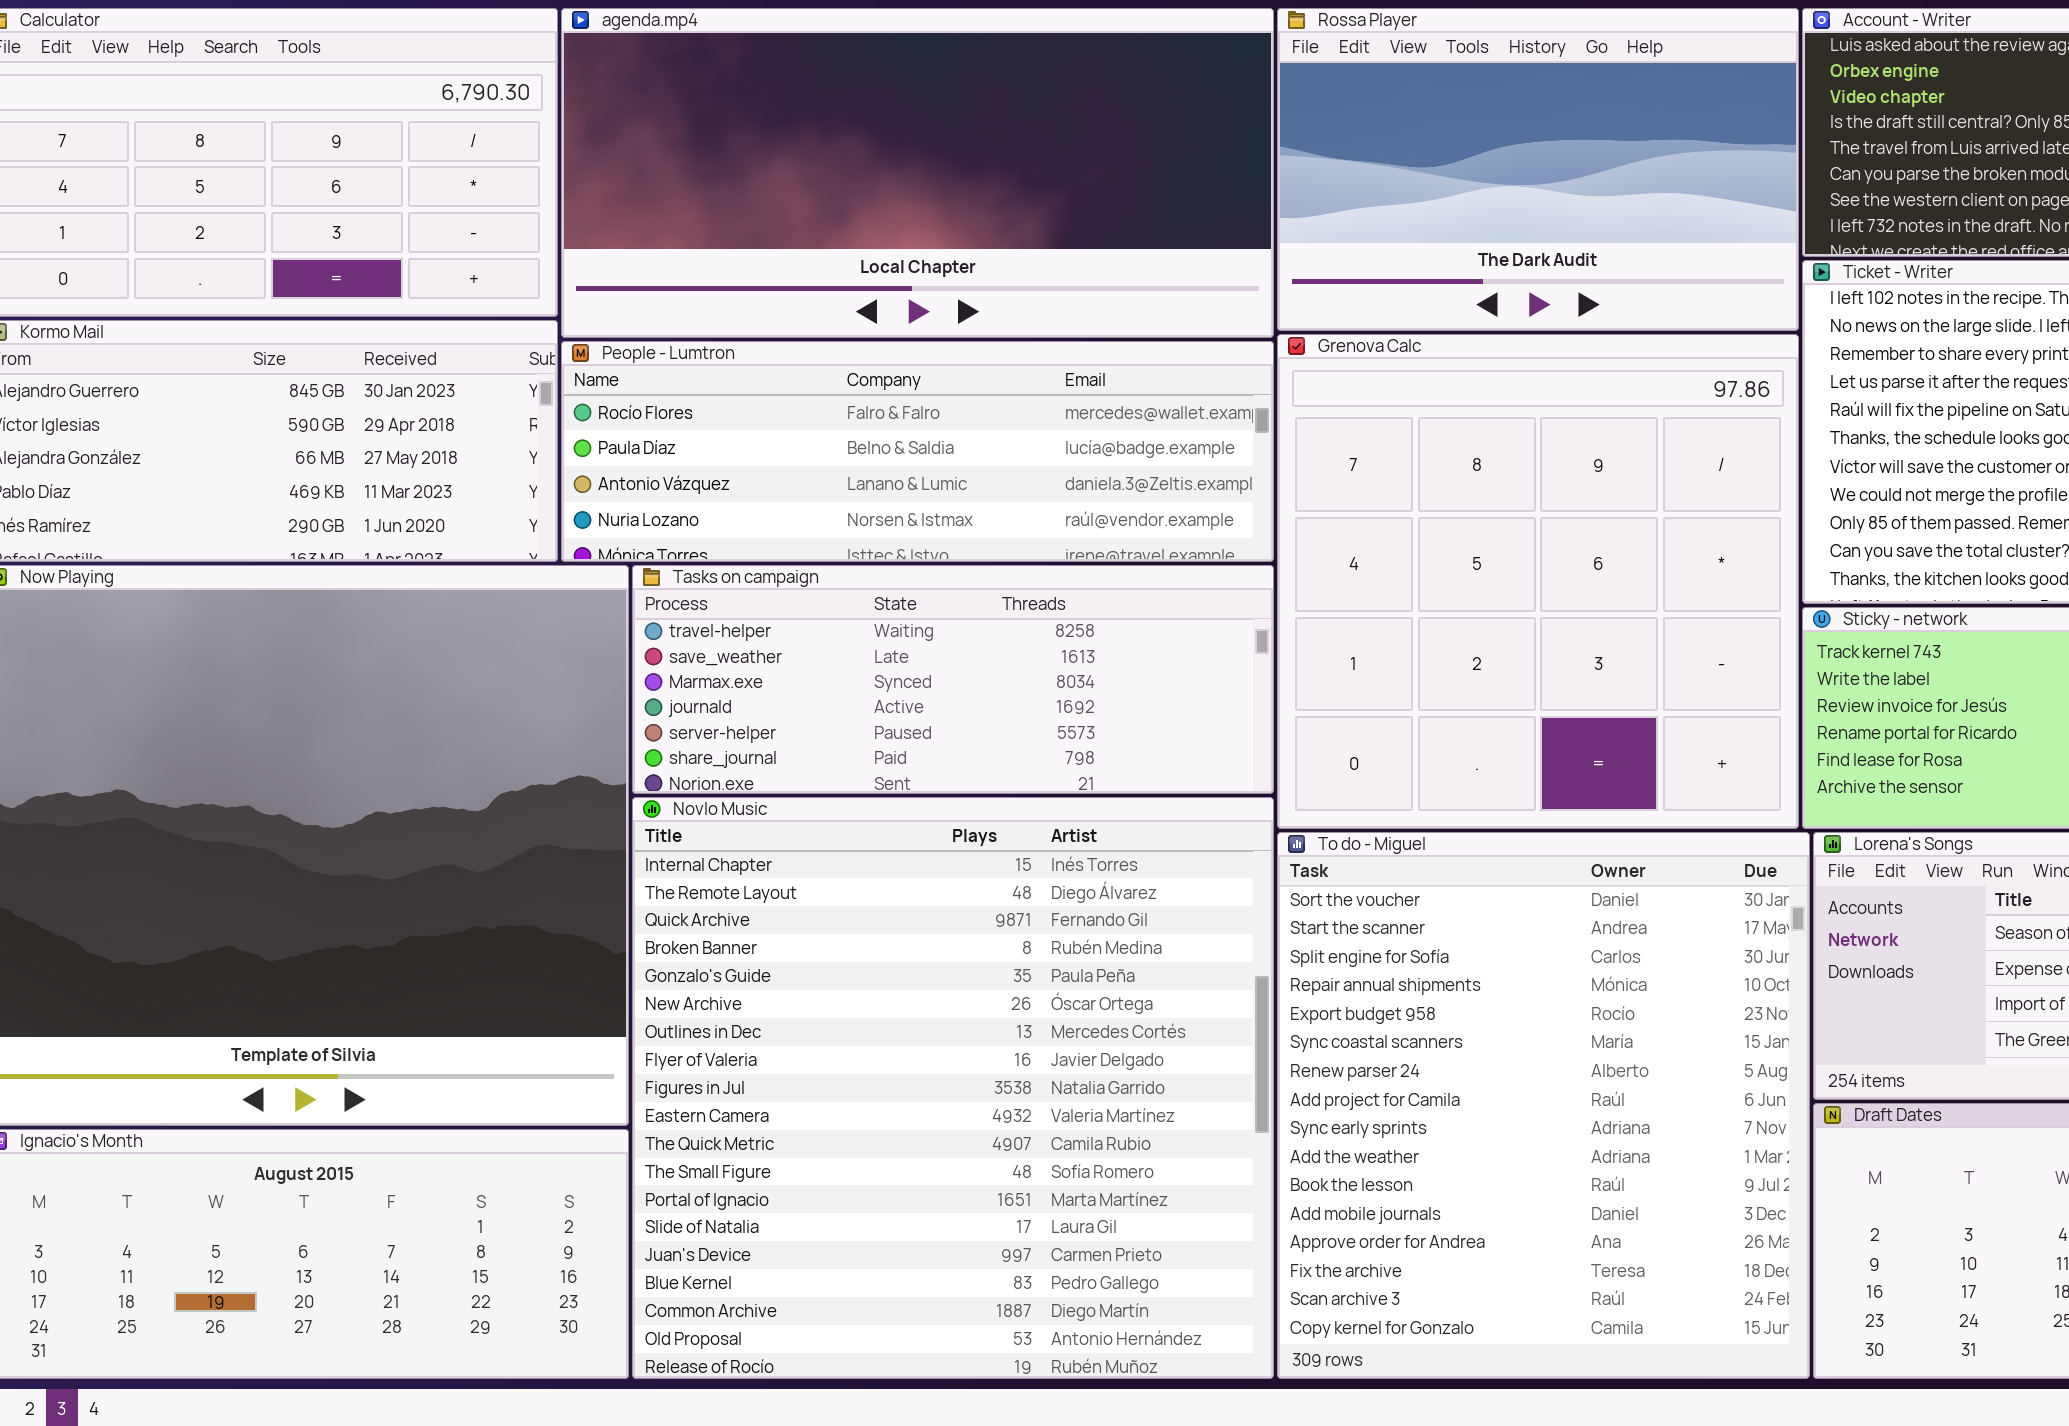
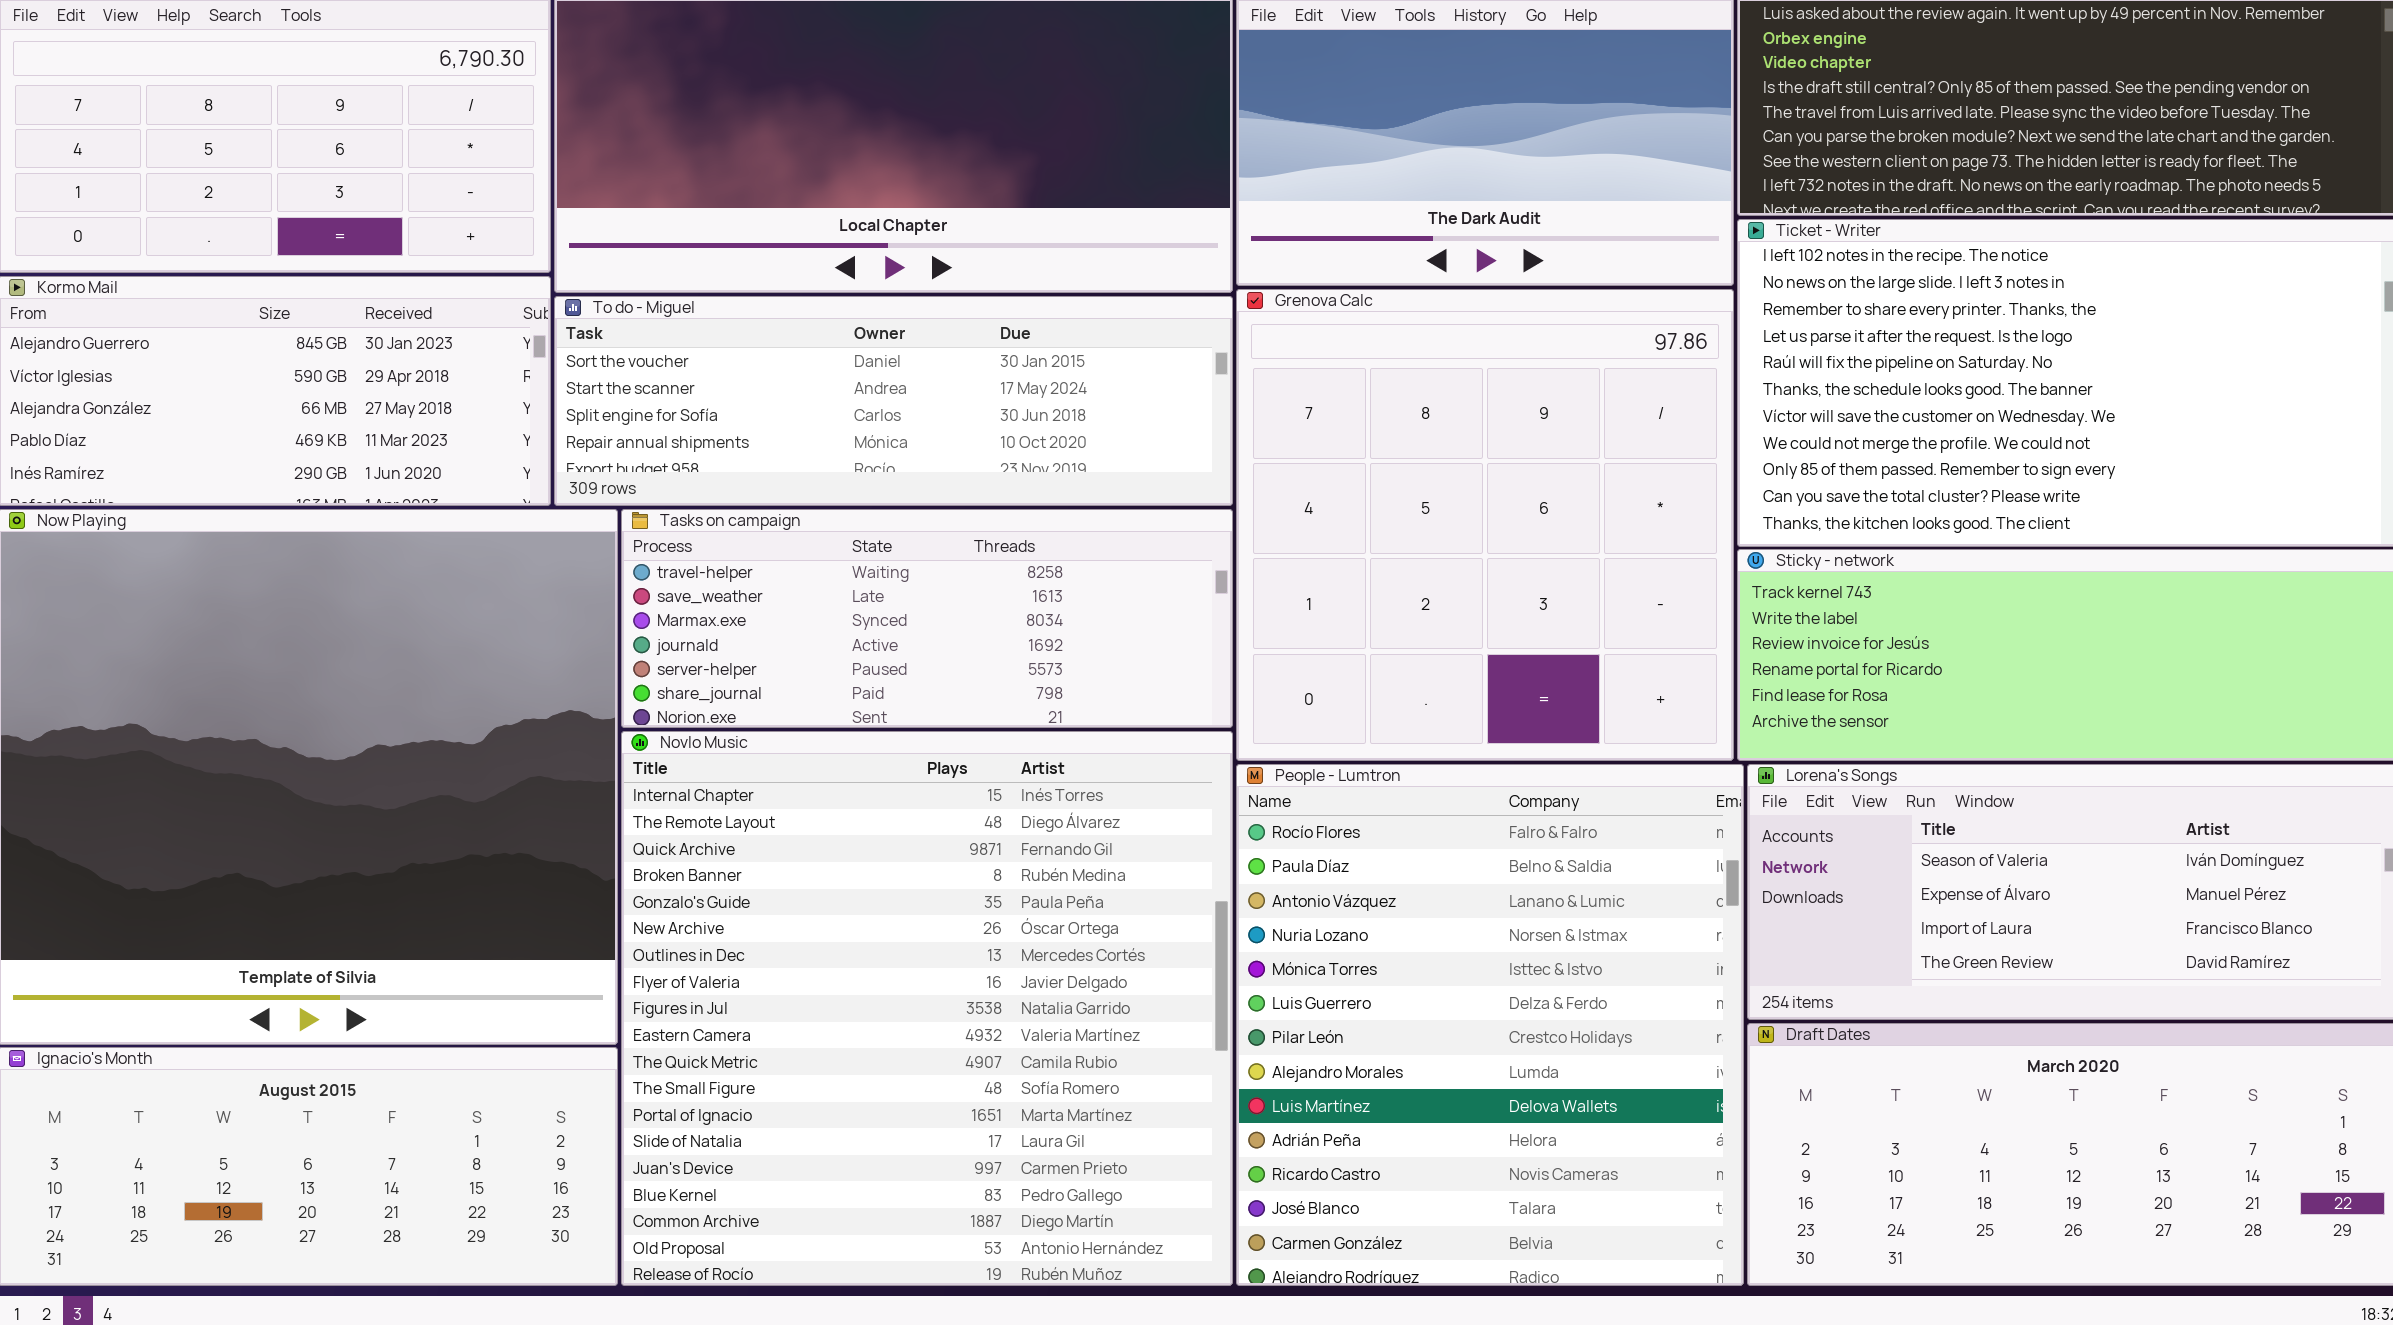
People - Lumtron: [561,341,1274,562] -> [1236,764,1744,1286], moved, resized
To do - Miguel: [1277,832,1810,1379] -> [554,296,1233,506], moved, resized

